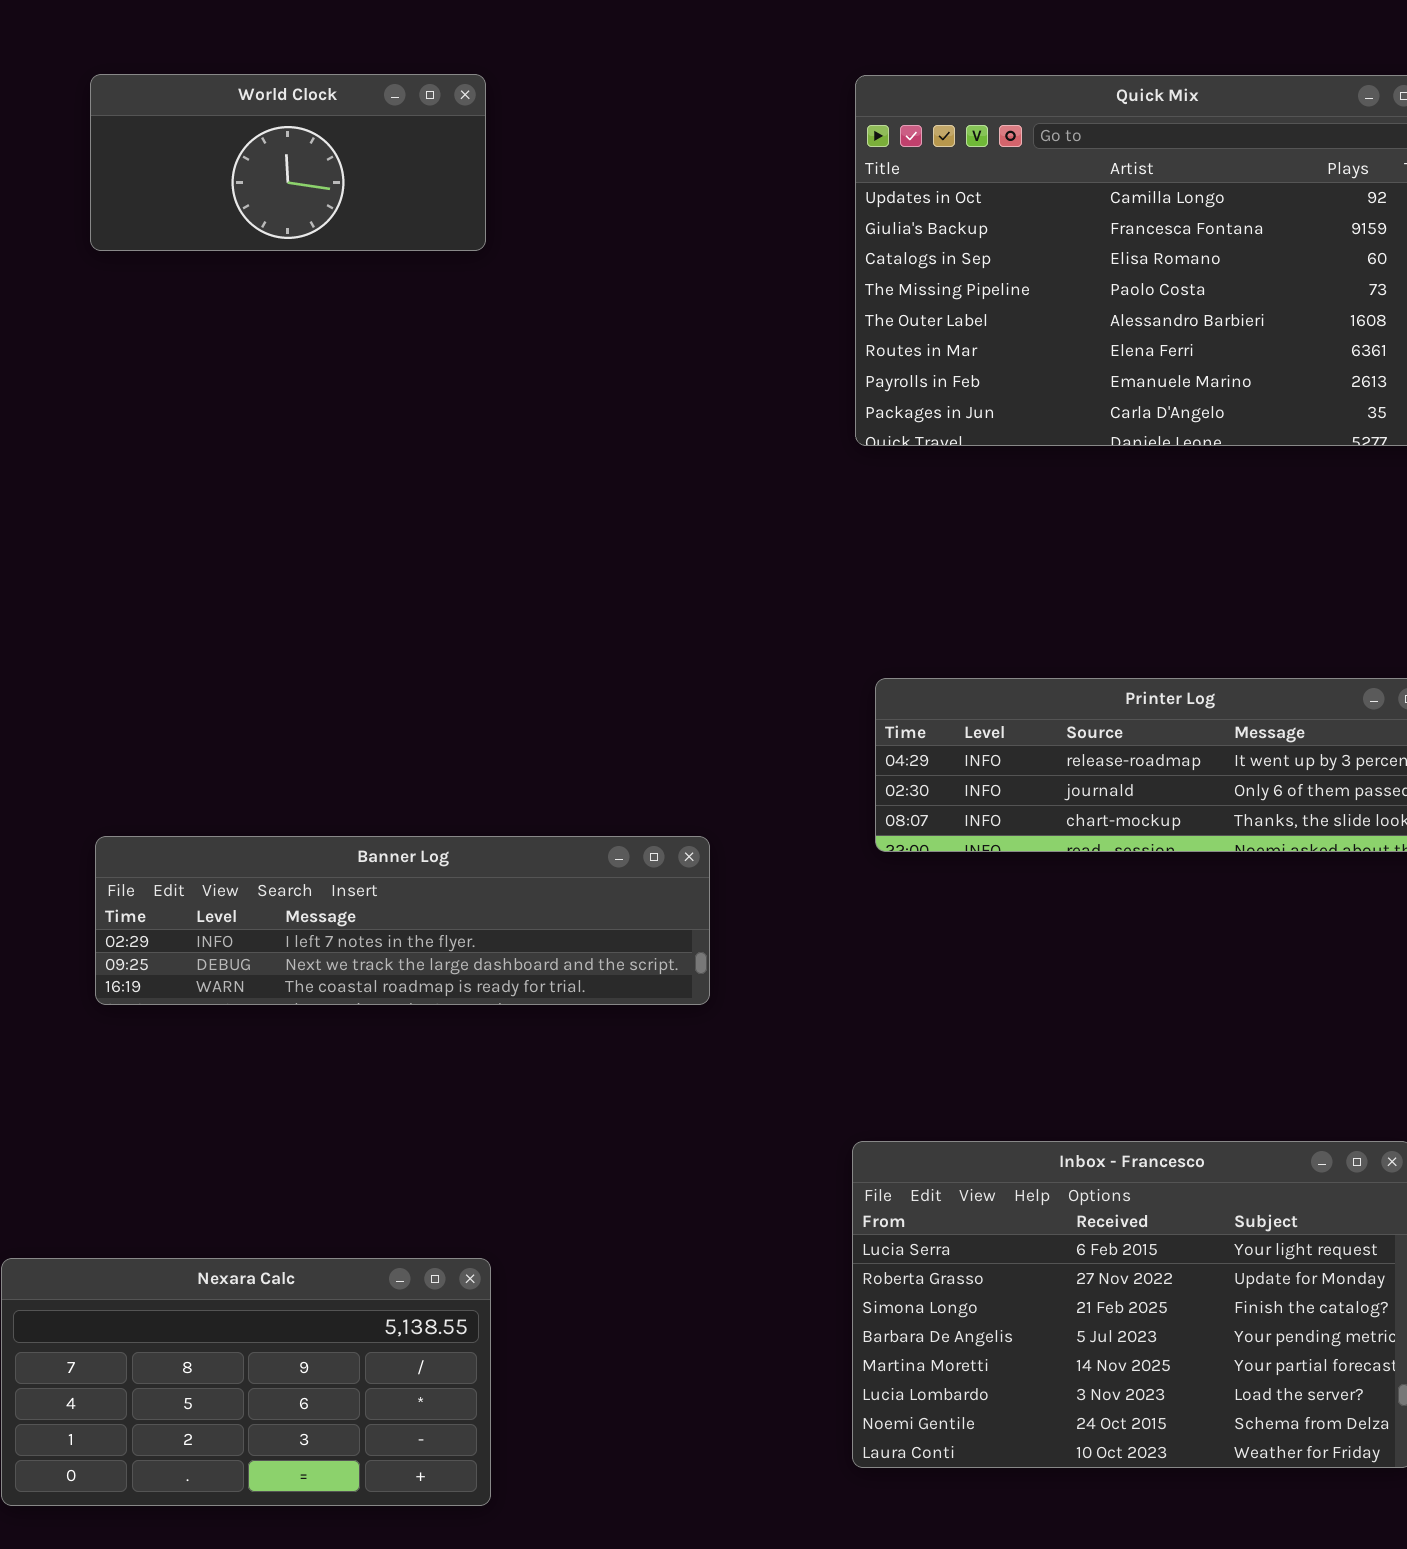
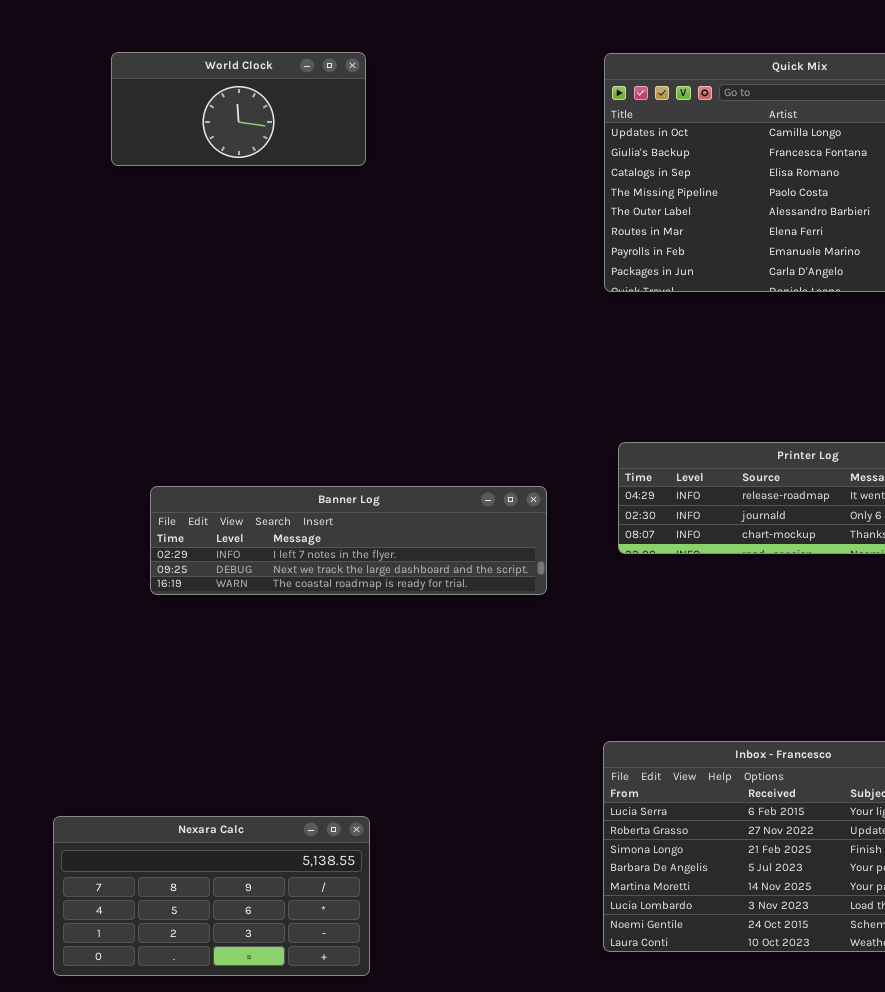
Banner Log: [95,836,710,1005] -> [150,486,547,595], moved

